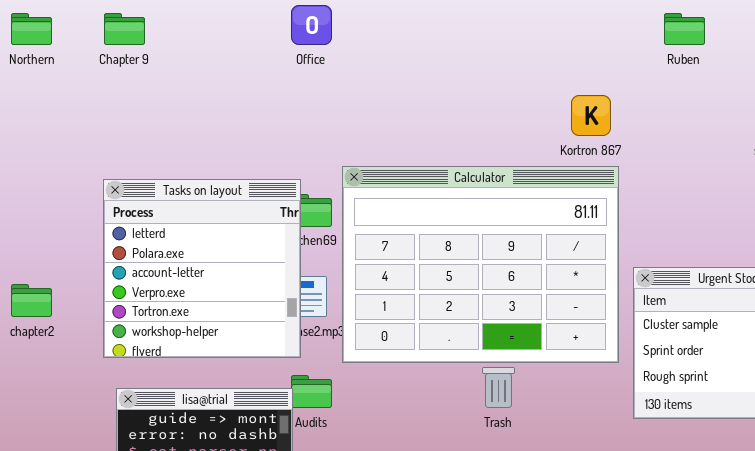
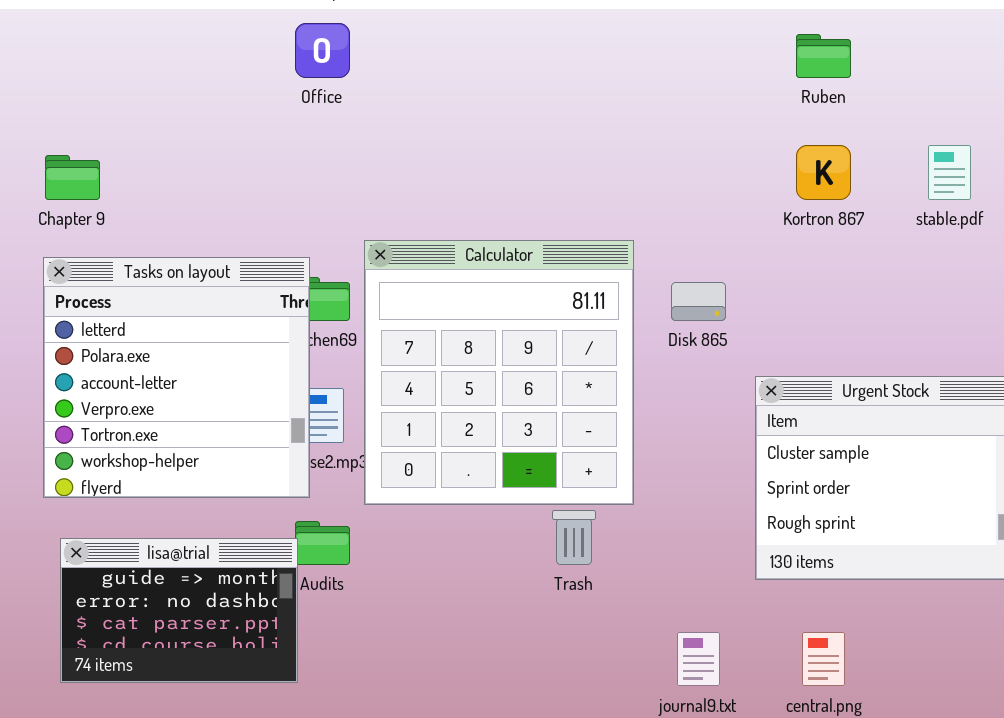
Chapter 9: [104,13,145,45] -> [45,155,100,200], moved
Kortron 867: [571,95,611,136] -> [796,145,851,200], moved
Calculator: [342,166,619,363] -> [364,240,634,505], resized

